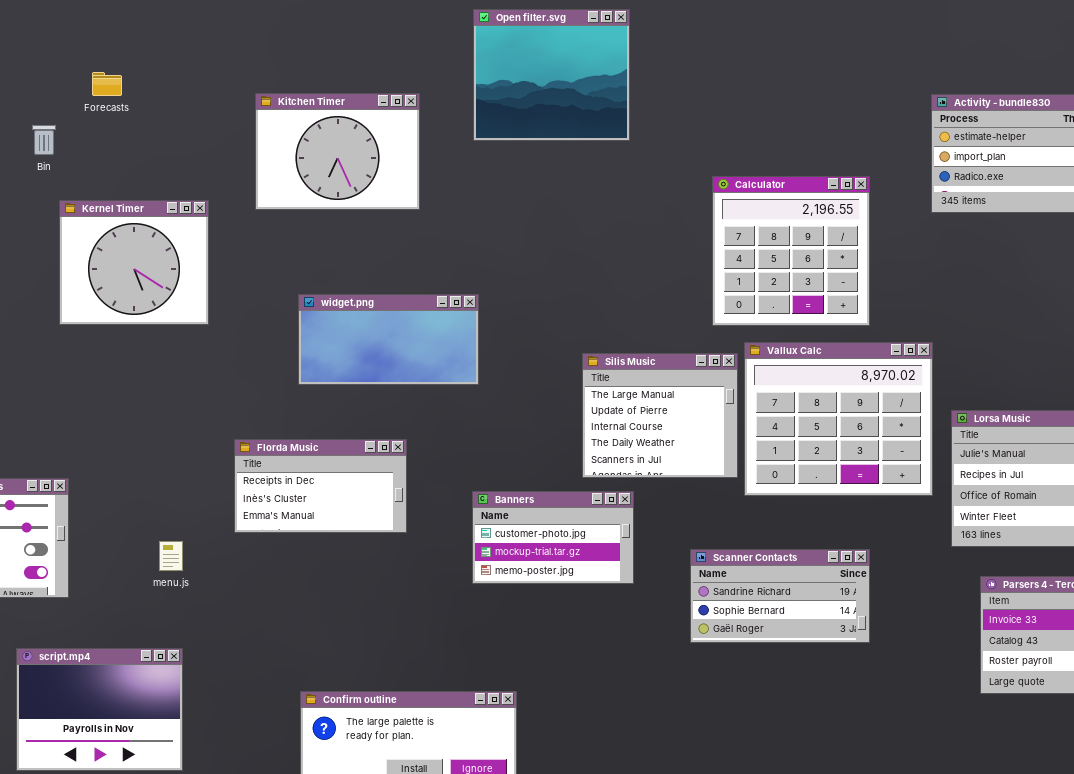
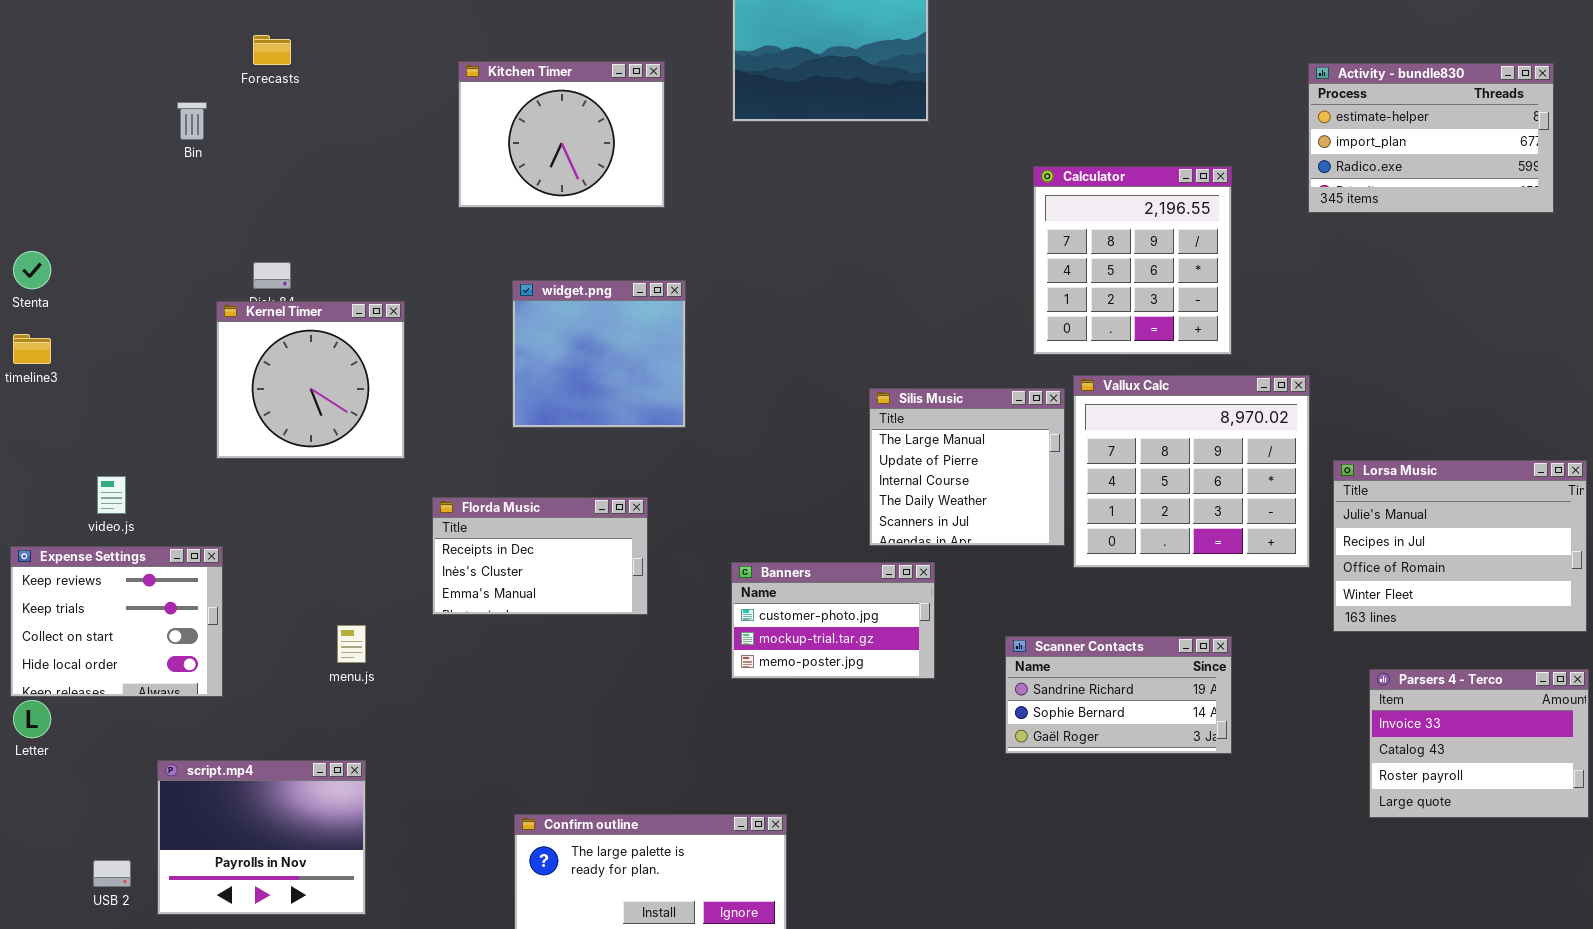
Kernel Timer: [59,200,209,325] -> [216,301,405,459], moved
widget.png: [298,294,479,385] -> [512,280,686,428], resized

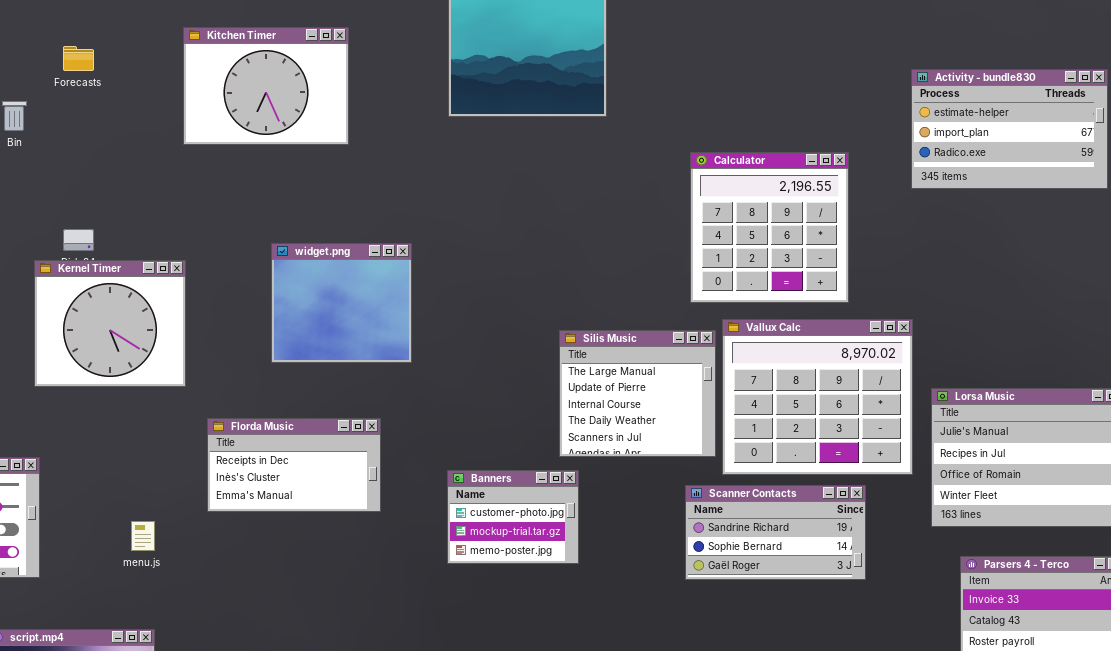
Kitchen Timer: [458,61,665,208] -> [183,27,349,145], moved
Banners: [731,562,935,679] -> [447,470,579,564], resized
Scanner Contacts: [1005,636,1232,754] -> [685,485,866,580], moved

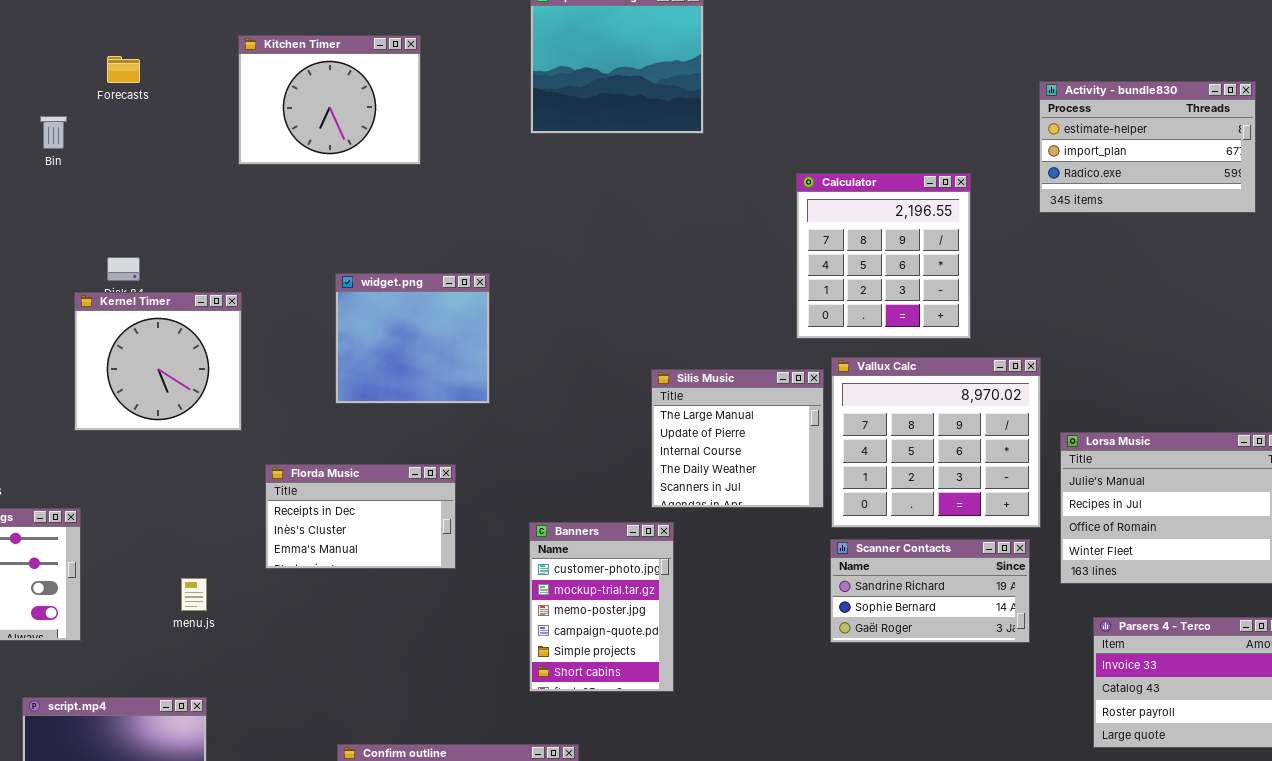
Banners: [447,470,579,564] -> [529,522,674,692], resized
Scanner Contacts: [685,485,866,580] -> [830,539,1030,643], moved

